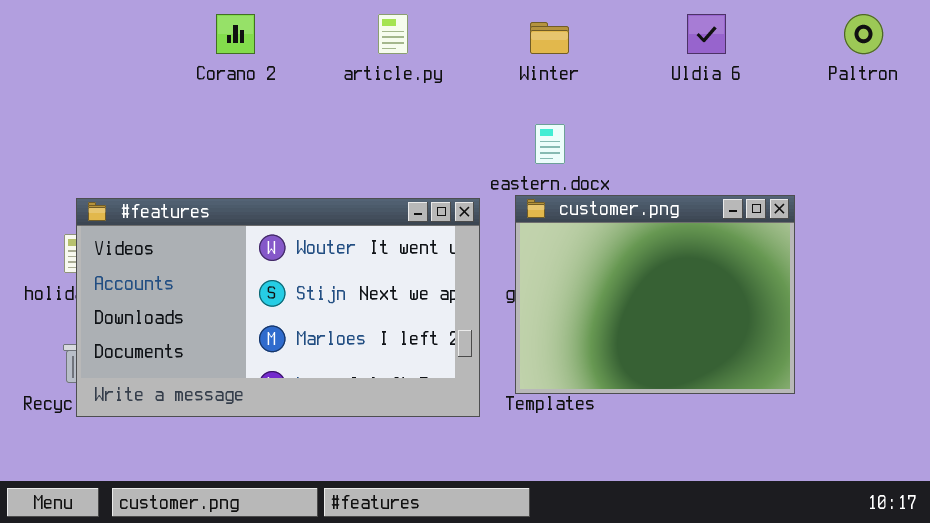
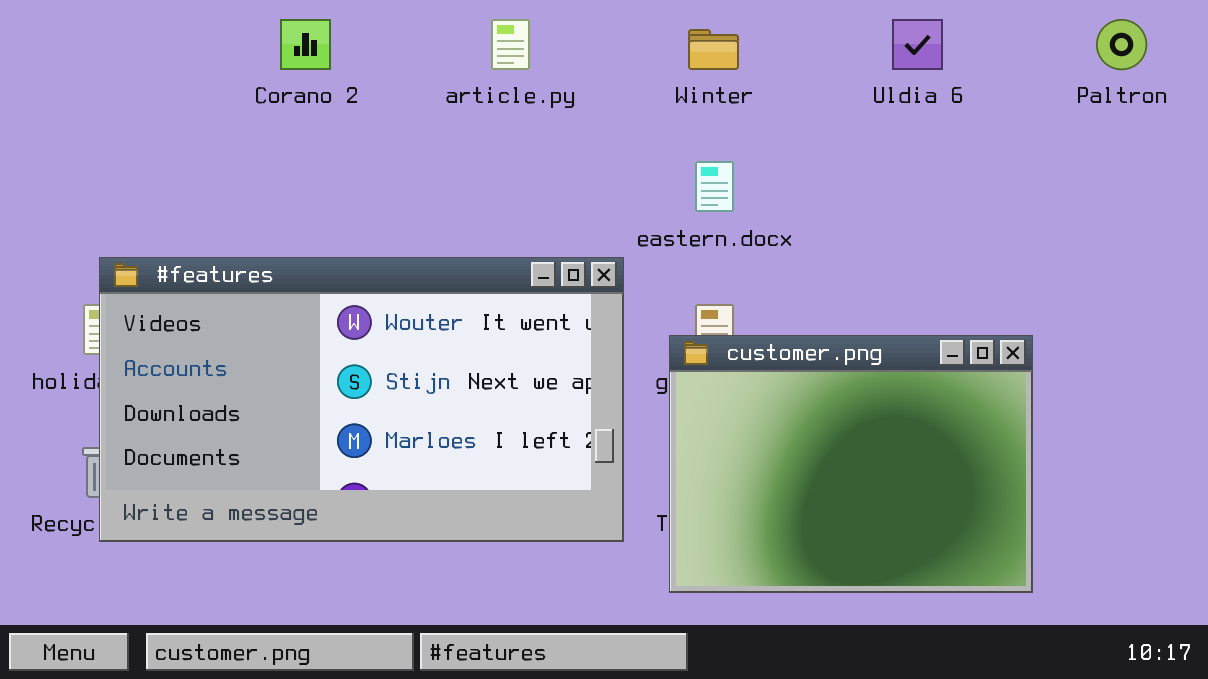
customer.png: [515,195,795,394] -> [669,335,1033,593], moved

